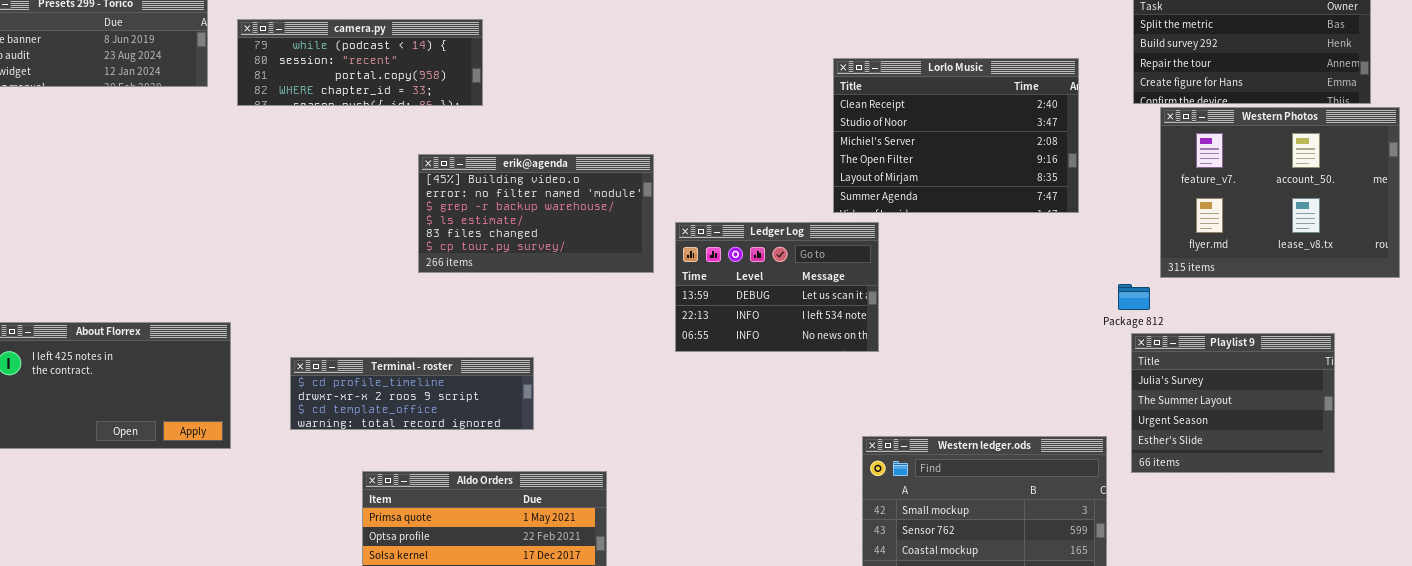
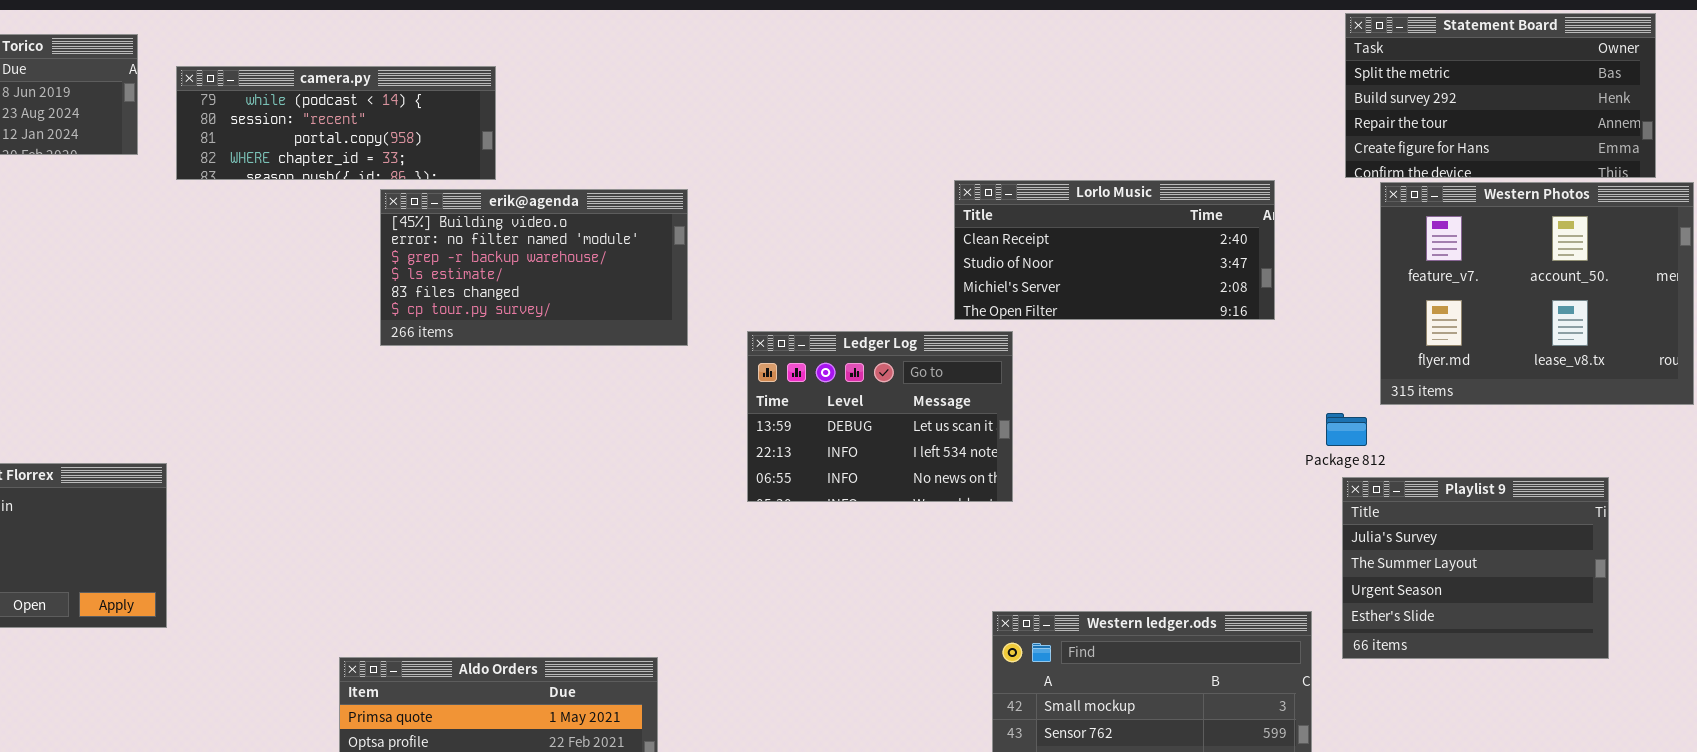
Lorlo Music: [833,58,1079,213] -> [954,180,1275,320], resized
erik@agenda: [418,154,654,273] -> [380,189,688,346], moved
Terminal - roster: [290,357,534,430] -> none, closed

